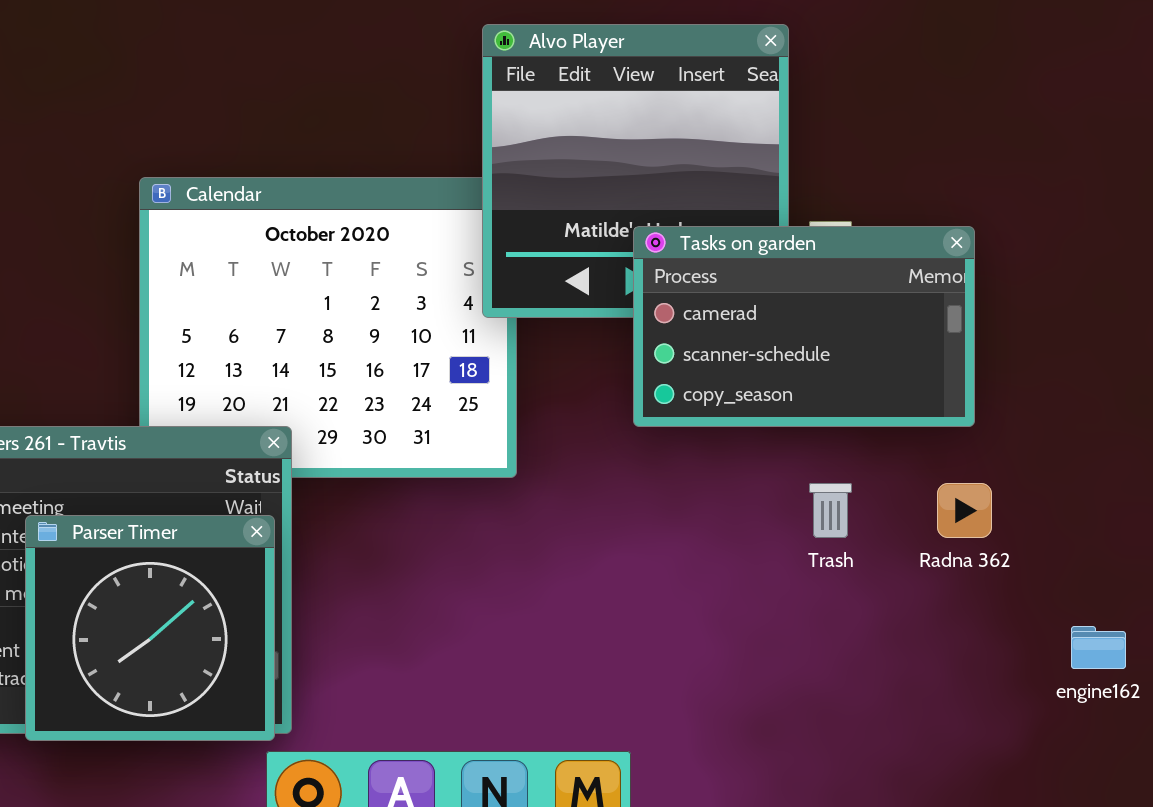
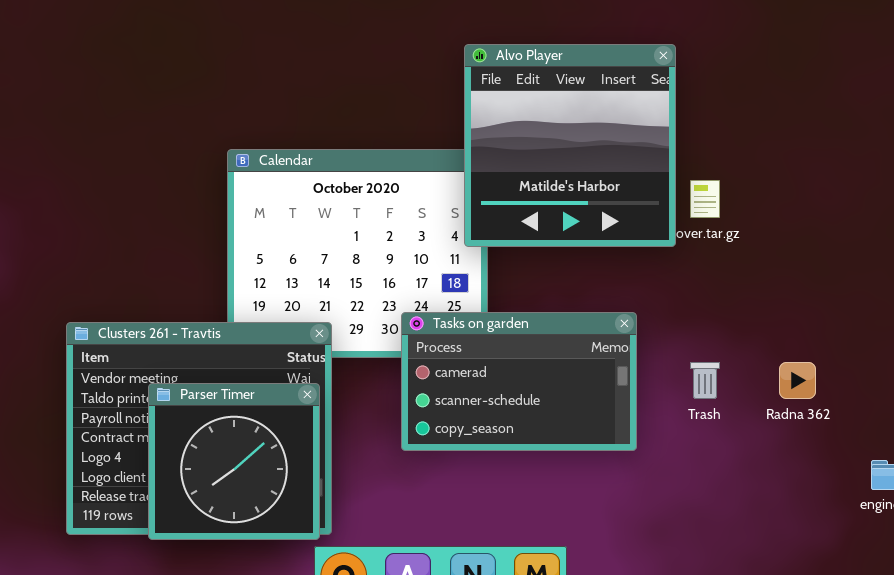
Tasks on garden: [633,226,975,427] -> [401,312,637,451], moved

